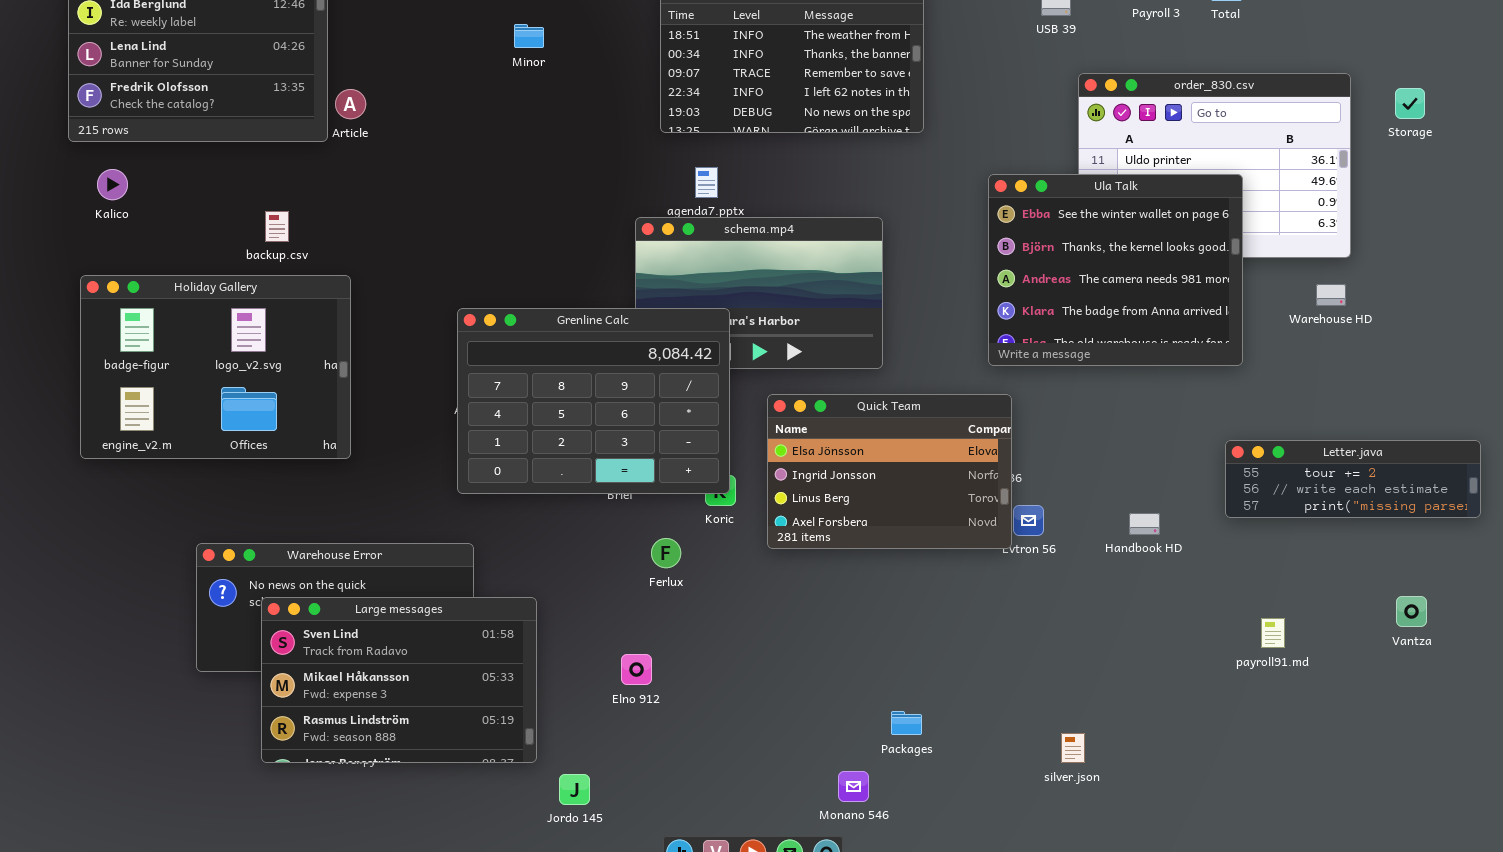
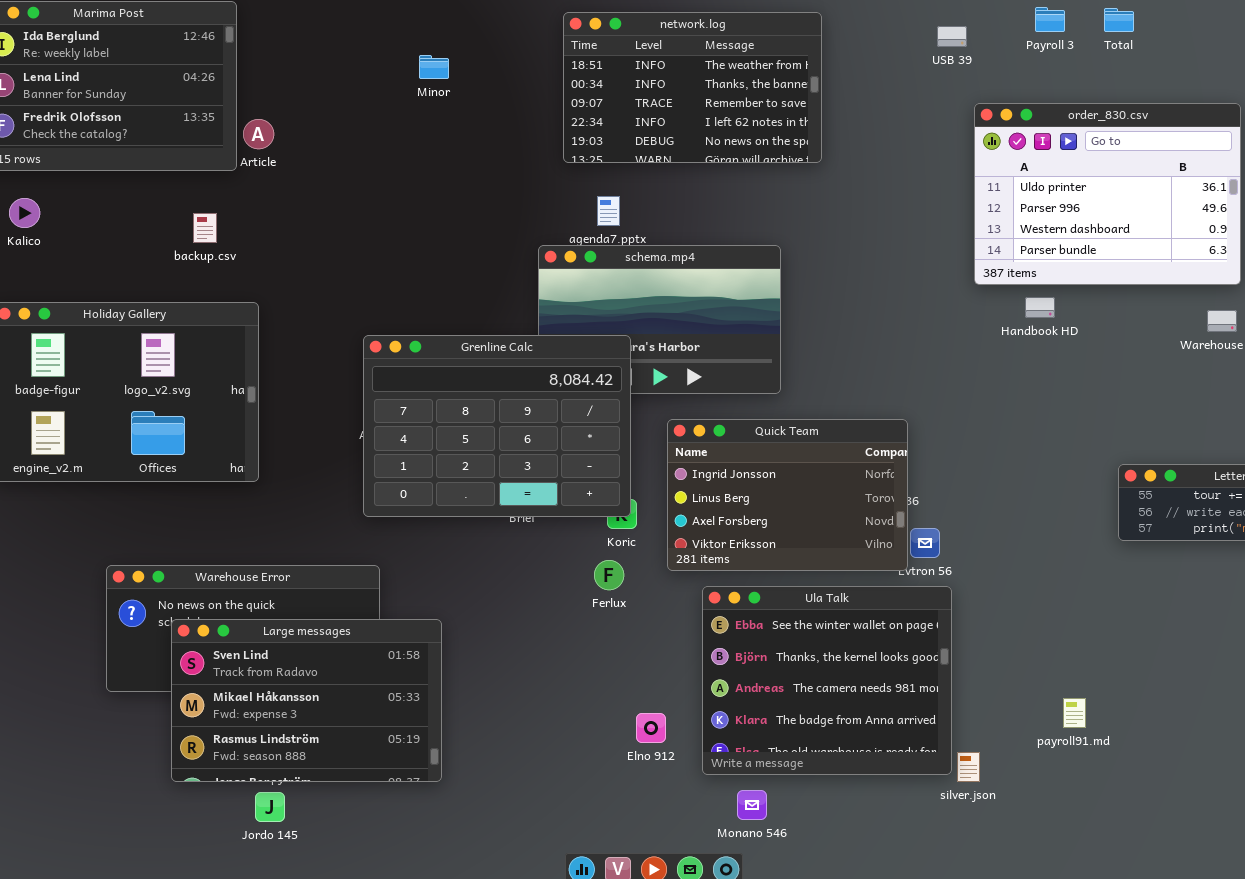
Ula Talk: [988,174,1243,366] -> [702,586,952,775], moved
backup.csv: [265,211,289,242] -> [193,213,217,243], moved
Quick Team: [767,394,1012,549] -> [667,419,908,571], scrolled down 1 row
Handbook HD: [1129,513,1160,535] -> [1025,297,1055,318], moved
Ferlux: [651,538,681,568] -> [594,560,624,590], moved
payroll91.md: [1261,618,1285,648] -> [1063,698,1086,728], moved
Elno 912: [621,654,652,685] -> [636,713,666,743], moved
Jordo 145: [559,774,590,805] -> [255,792,285,822], moved

